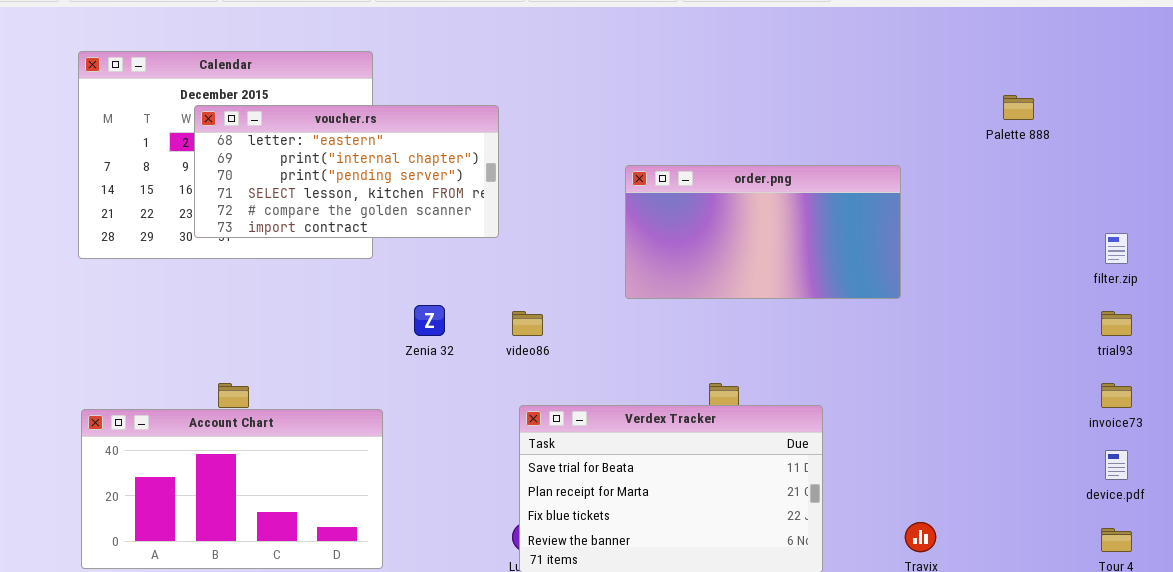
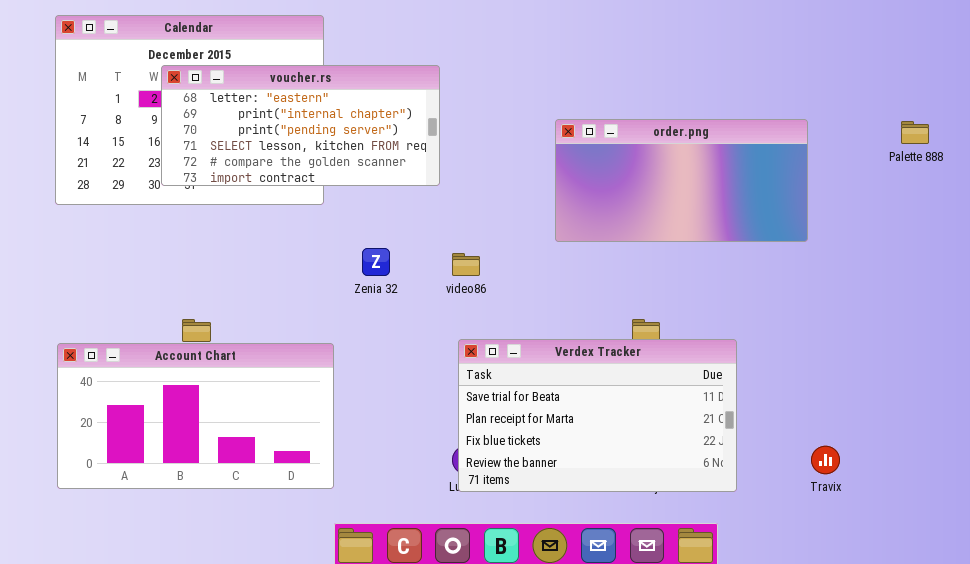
Palette 888: [1003,95,1034,120] -> [901,121,929,144], moved

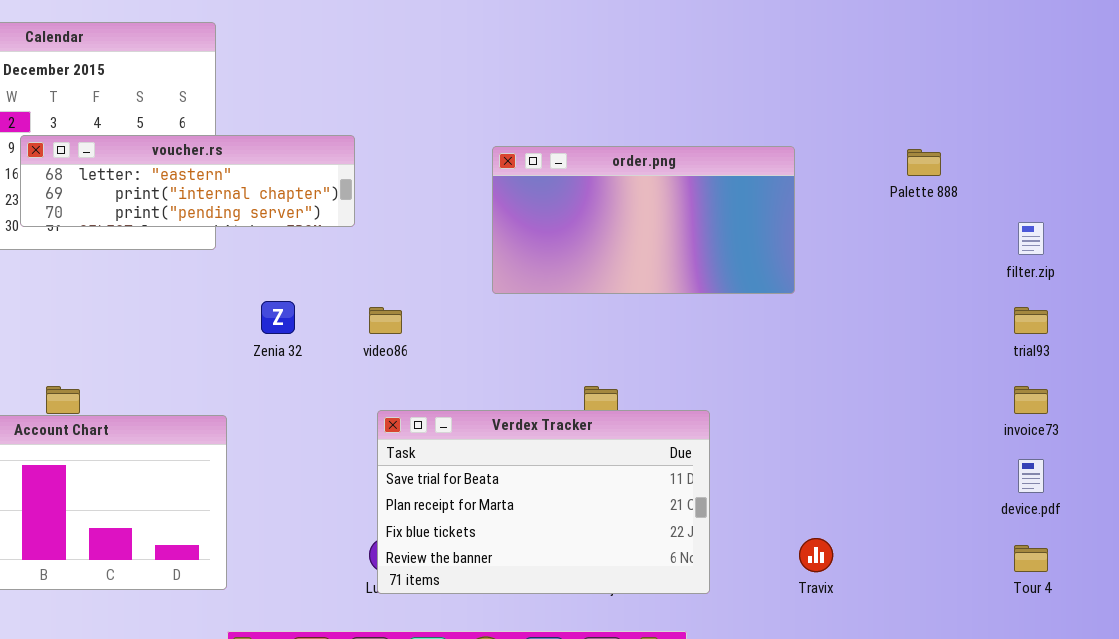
voucher.rs: [161,65,440,186] -> [20,135,355,227], resized

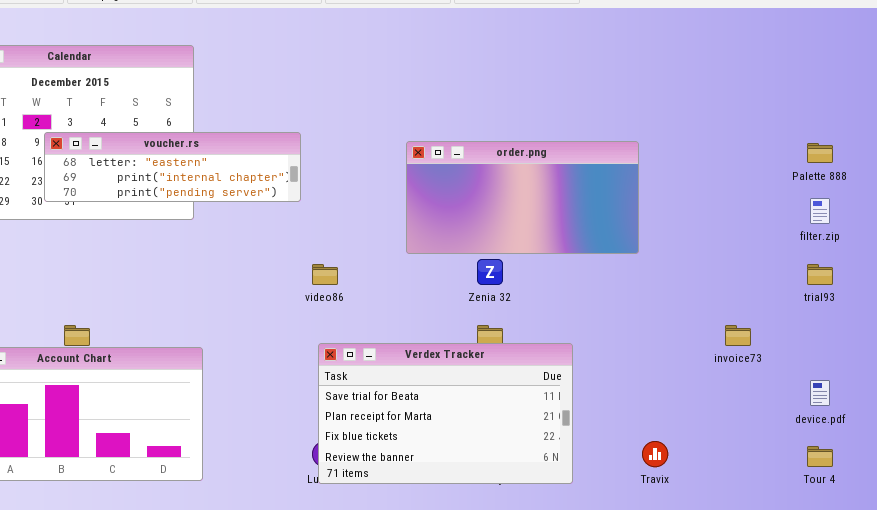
Palette 888: [907,149,941,176] -> [807,143,833,163], moved
Zenia 32: [261,301,295,334] -> [477,259,503,285], moved
invoice73: [1014,386,1048,414] -> [725,325,751,346], moved

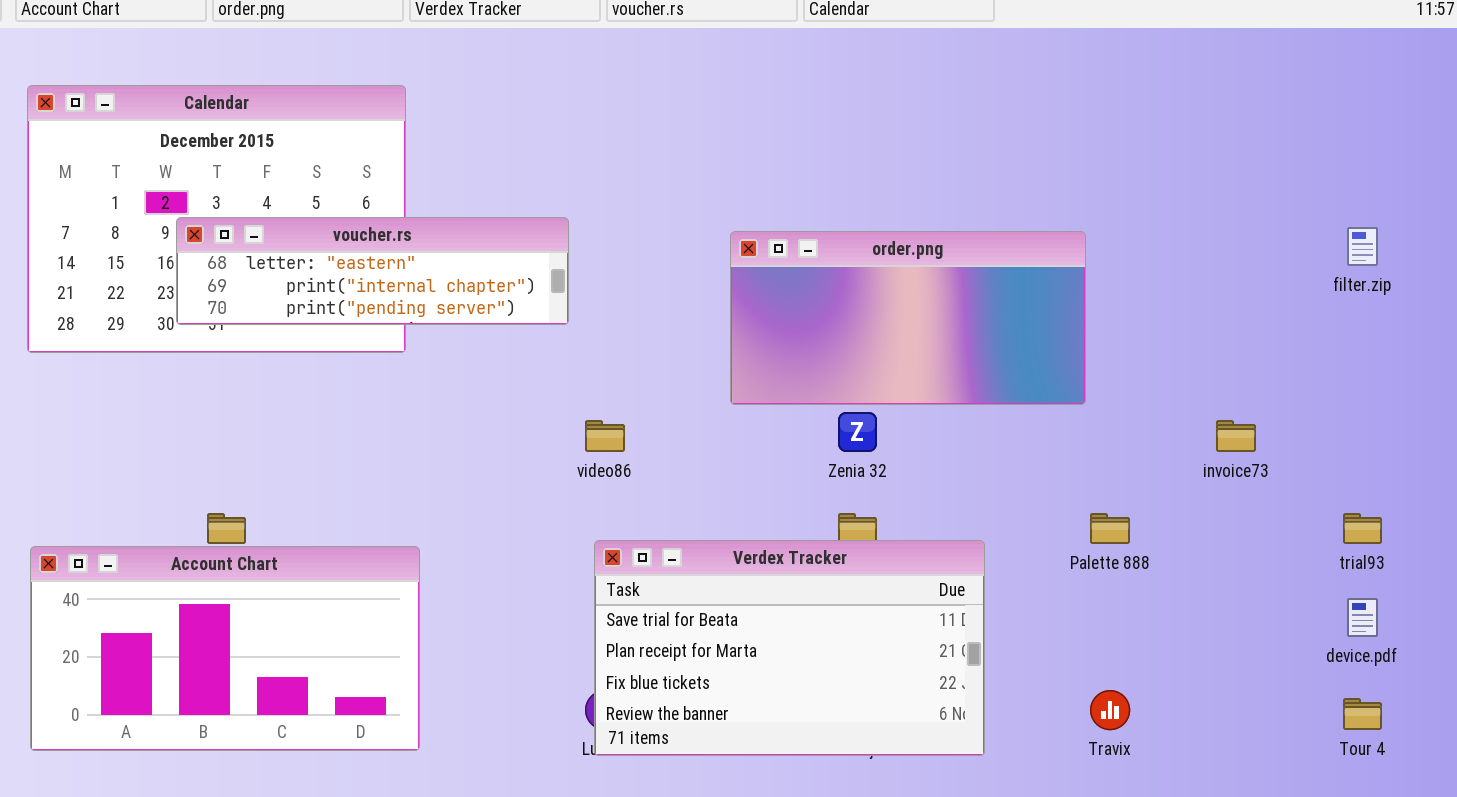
Palette 888: [807,143,833,163] -> [1090,513,1130,544], moved
filter.zip: [810,198,830,224] -> [1347,227,1378,266], moved
trial93: [807,264,833,285] -> [1343,513,1382,544], moved
invoice73: [725,325,751,346] -> [1216,420,1256,452], moved

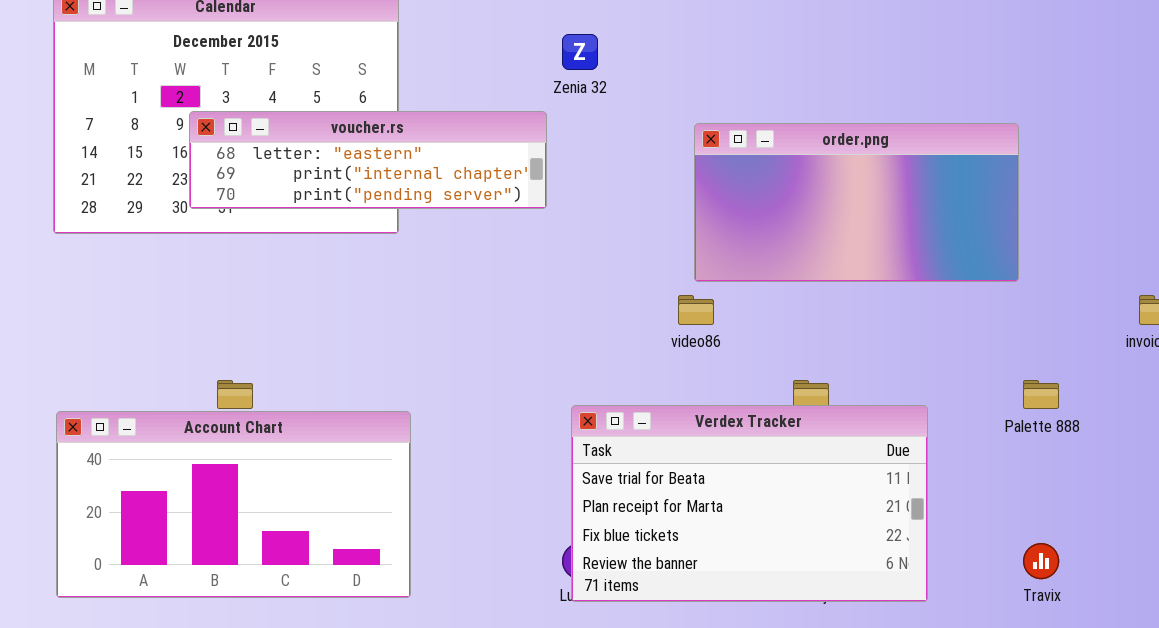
Zenia 32: [838,412,877,452] -> [562,34,598,70], moved
video86: [585,420,625,452] -> [678,295,714,325], moved

